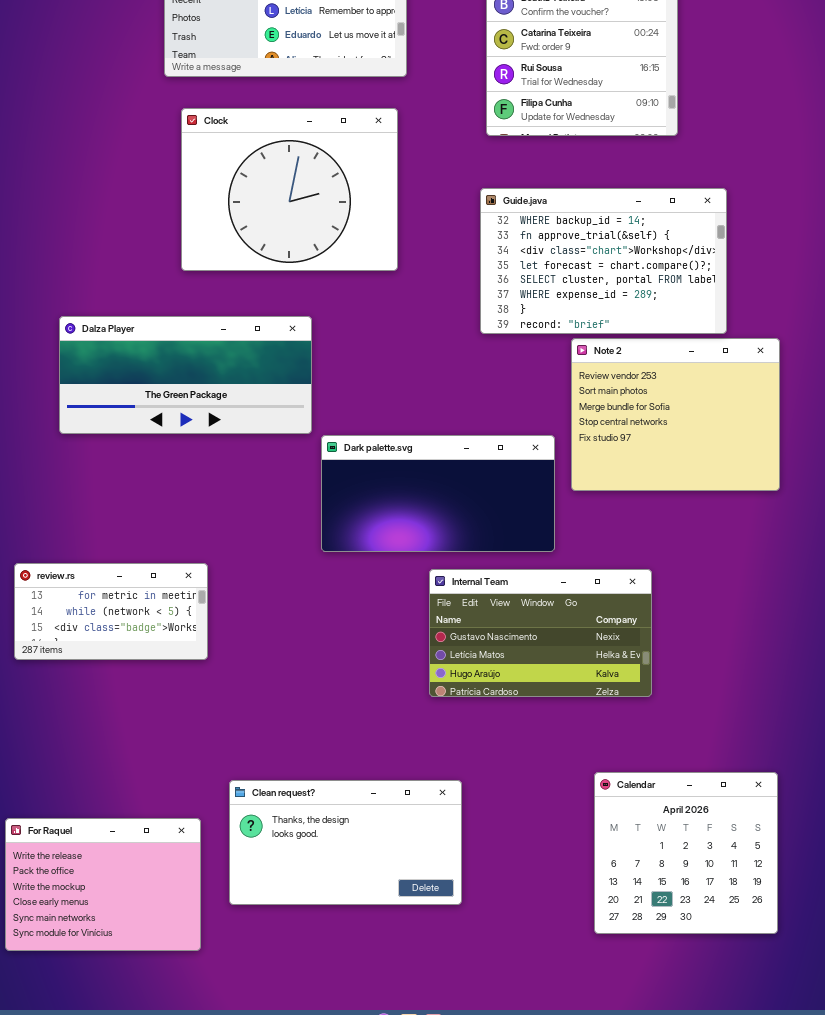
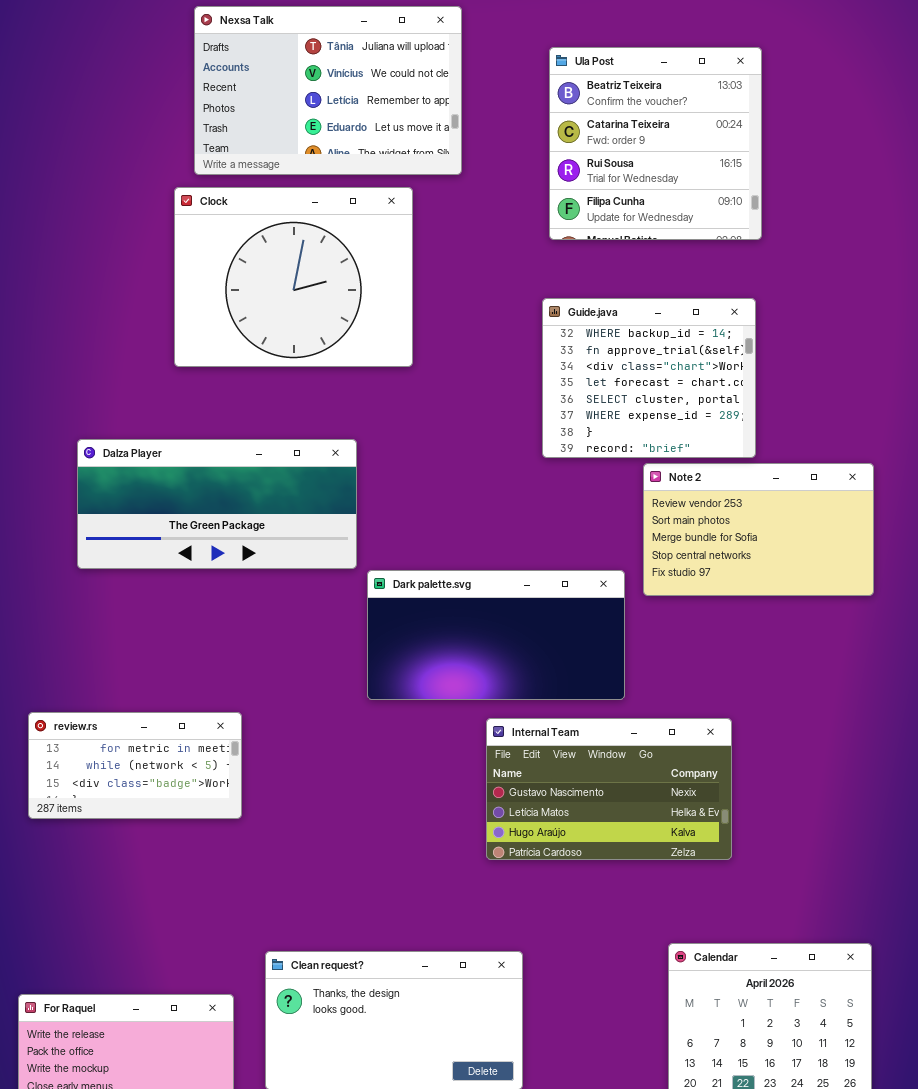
Clock: [181,108,398,271] -> [174,187,413,367], moved
Guide.java: [480,188,727,334] -> [542,298,756,458], resized
Note 2: [571,338,780,491] -> [643,463,874,596], resized

